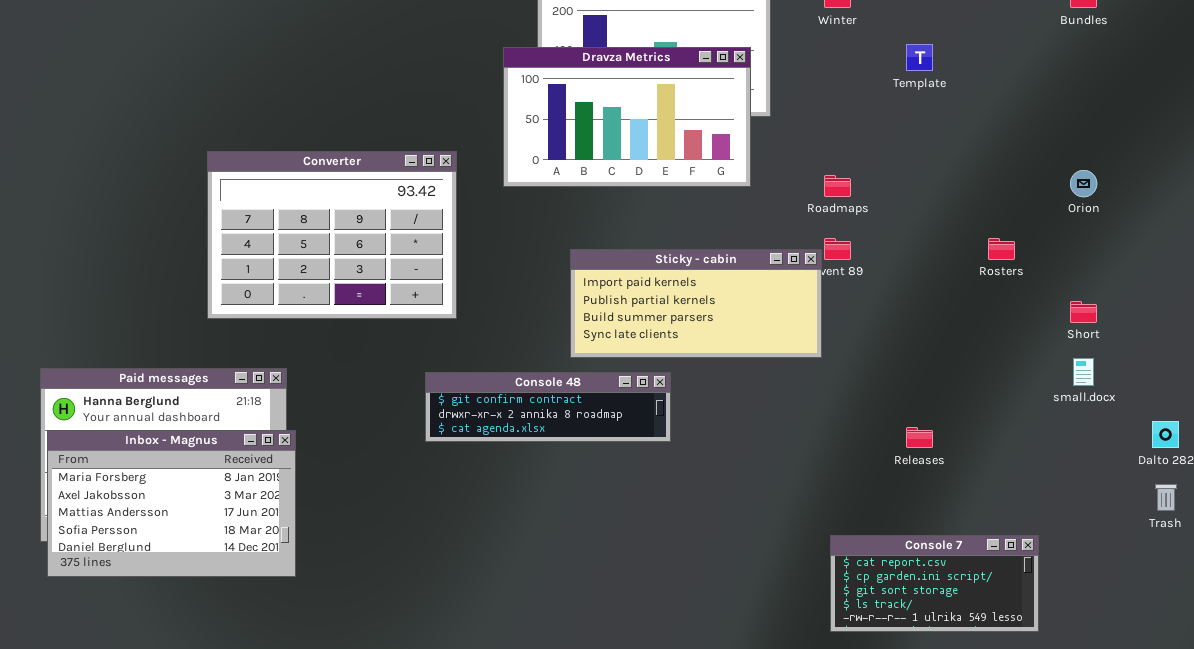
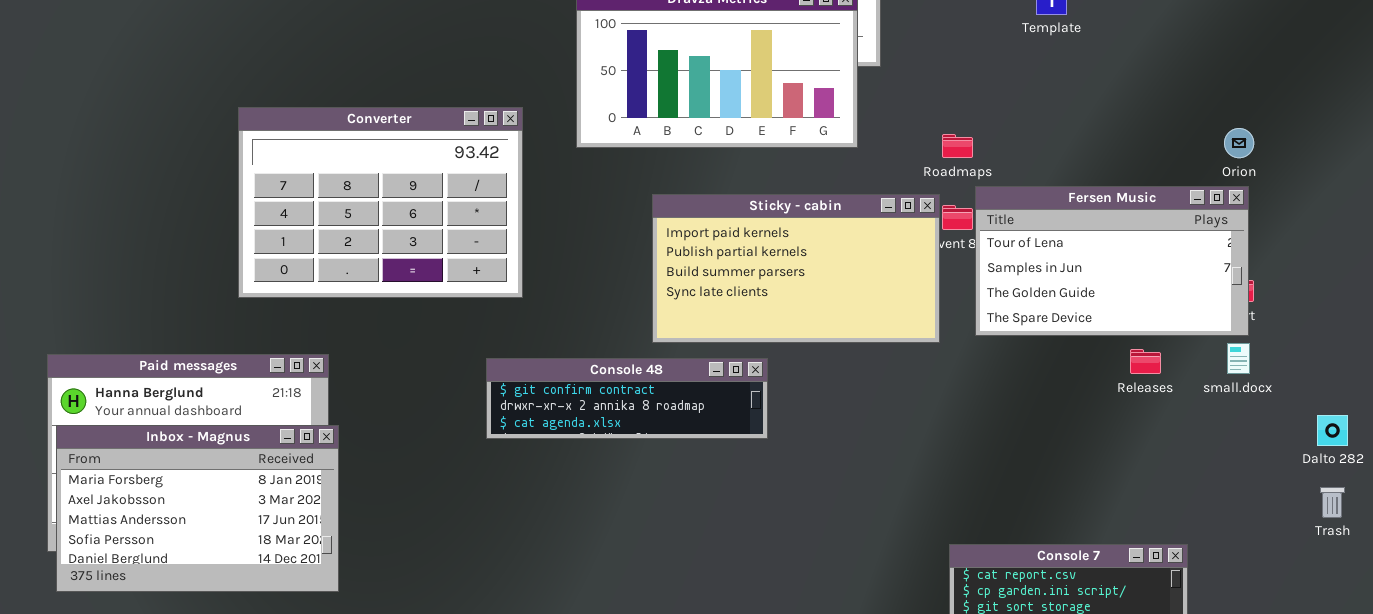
Fersen Music: none -> [975,186,1249,336], opened
Sticky - cabin: [570,249,822,358] -> [652,194,940,343], resized
Releases: [906,427,933,448] -> [1130,349,1161,374], moved

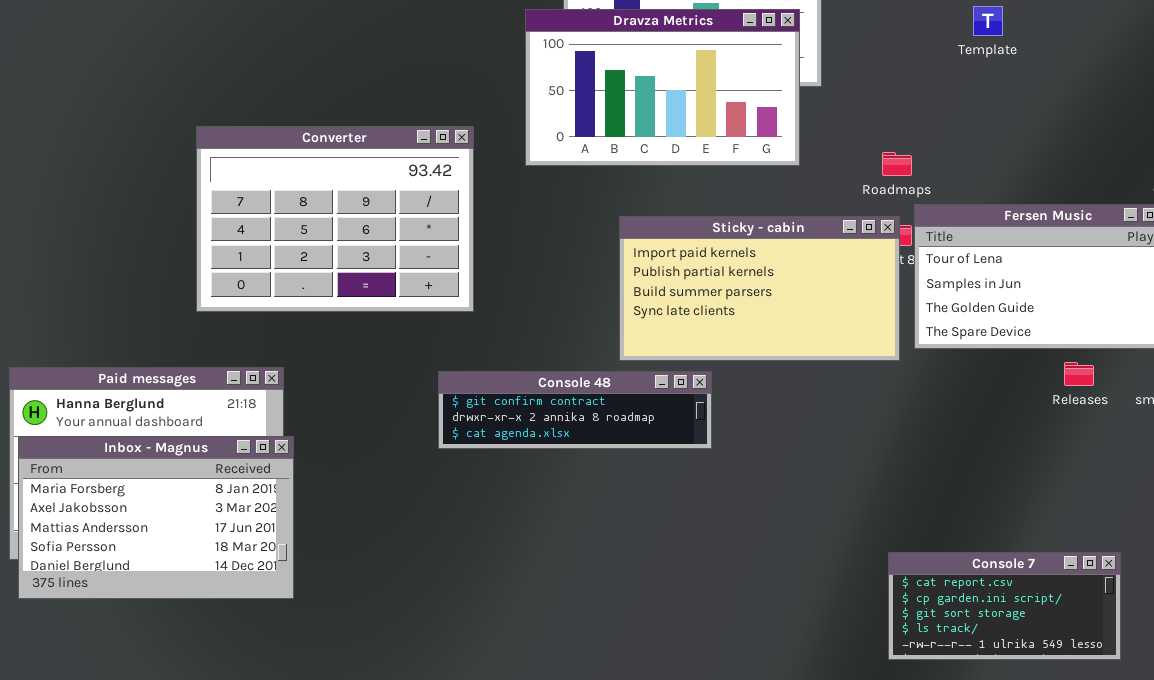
Sticky - cabin: [652,194,940,343] -> [619,216,900,361], moved

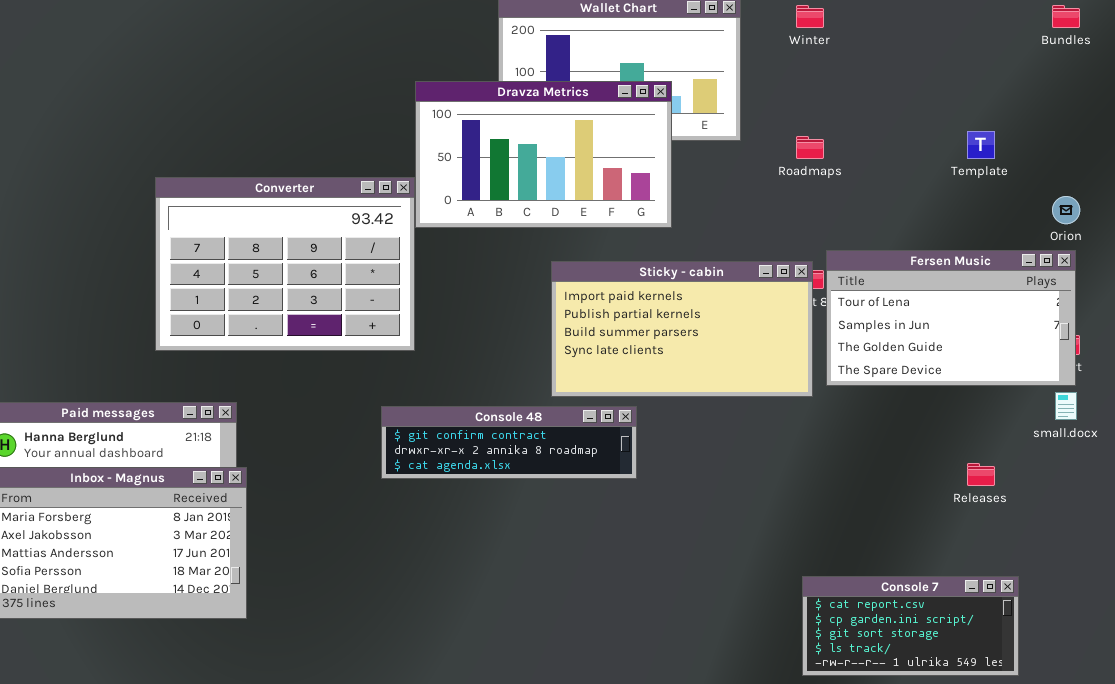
Template: [973,6,1003,36] -> [967,131,995,159], moved
Dravza Metrics: [525,9,800,166] -> [415,81,672,228], moved
Roadmaps: [882,152,912,176] -> [796,136,824,159], moved
Releases: [1064,362,1094,386] -> [967,463,995,486], moved

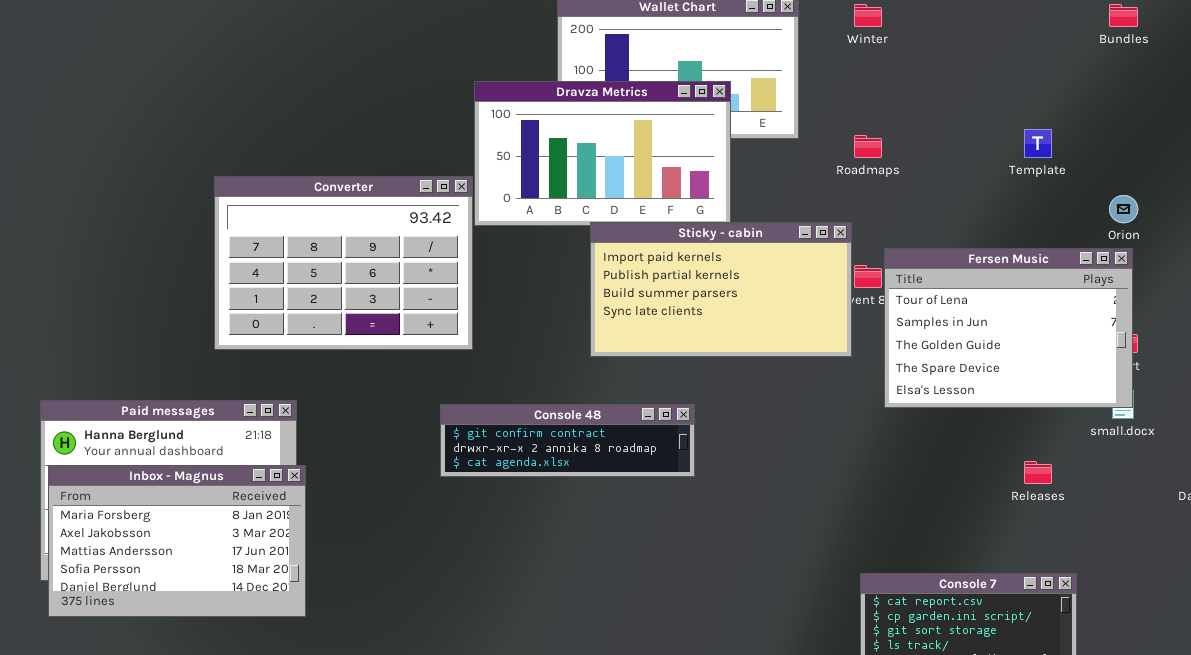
Fersen Music: [826,250,1076,386] -> [884,248,1133,408], resized
Sticky - cabin: [551,261,813,397] -> [590,222,852,357], moved

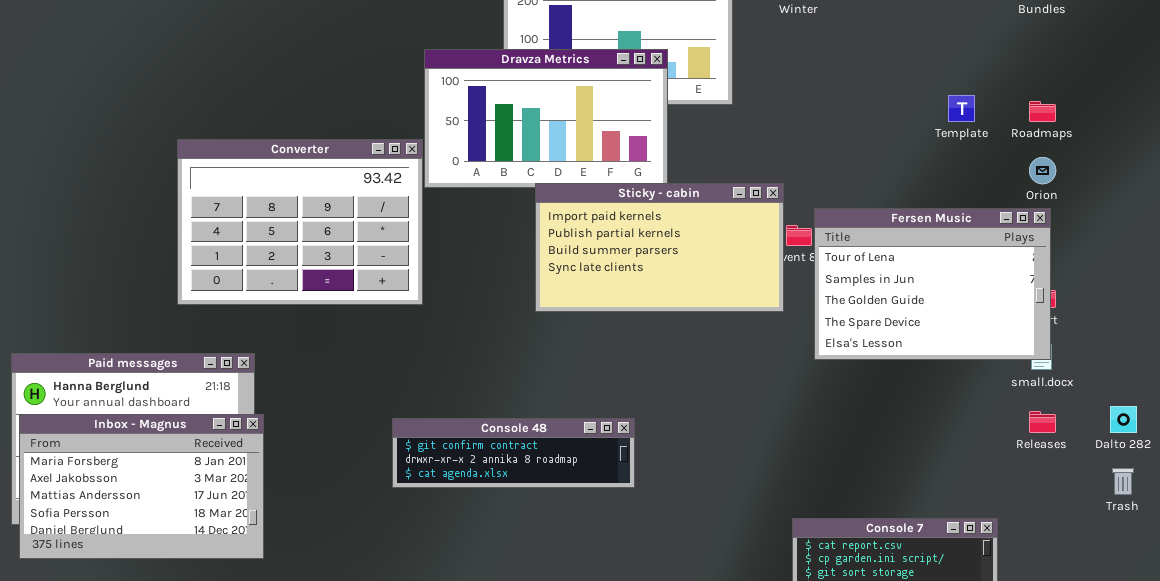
Roadmaps: [854,135,882,158] -> [1029,101,1056,122], moved
Console 48: [440,404,695,477] -> [392,418,635,488], moved
Releases: [1024,461,1052,484] -> [1029,411,1056,433], moved

